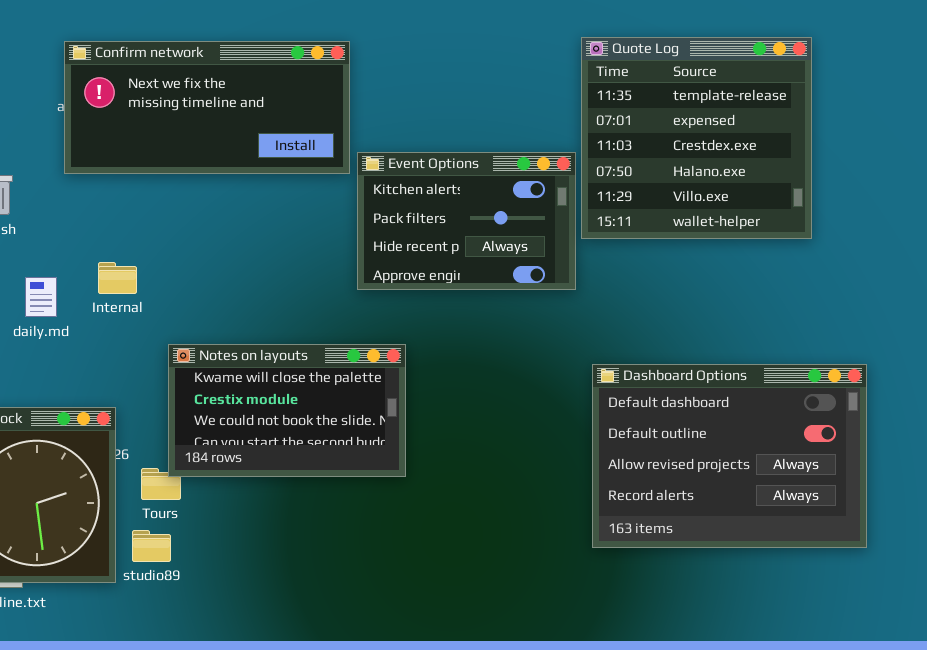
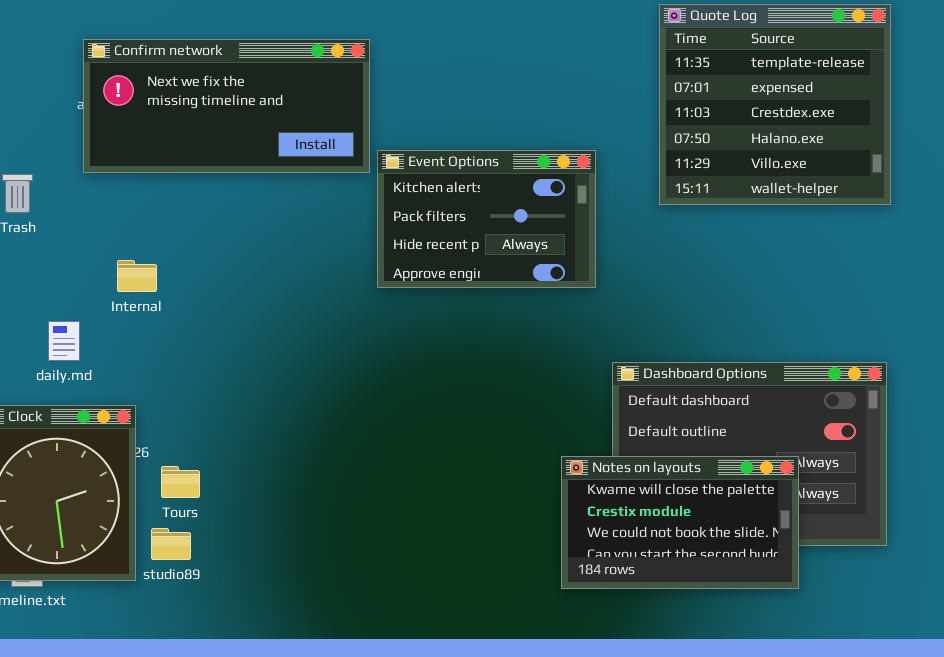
Quote Log: [581,37,812,239] -> [659,4,891,205], moved
daily.md: [25,277,57,317] -> [48,321,80,361], moved
Notes on layouts: [168,344,406,477] -> [561,456,799,589], moved

